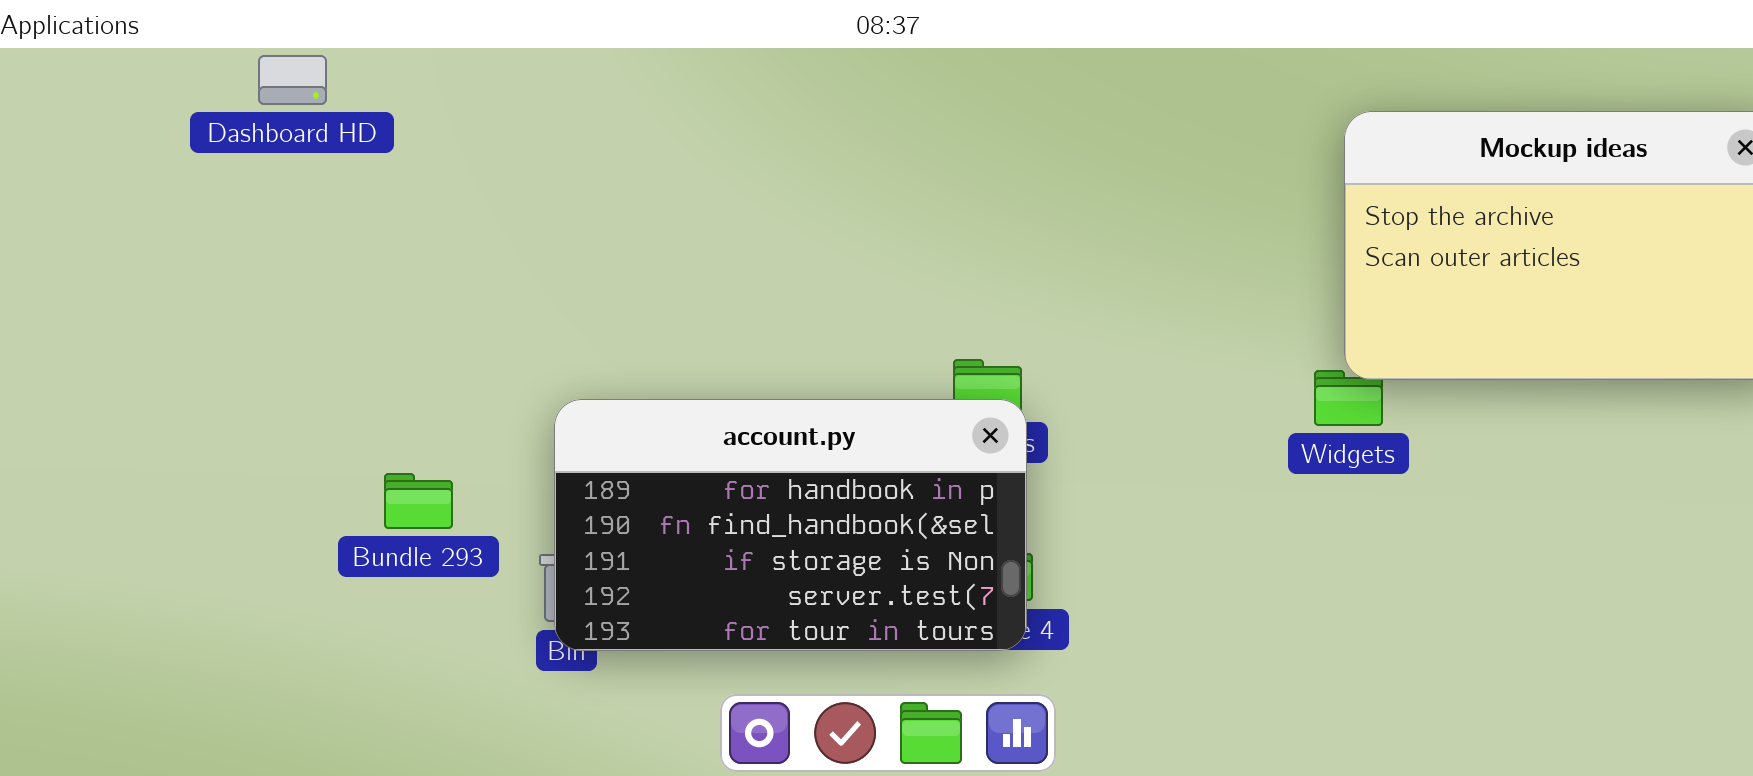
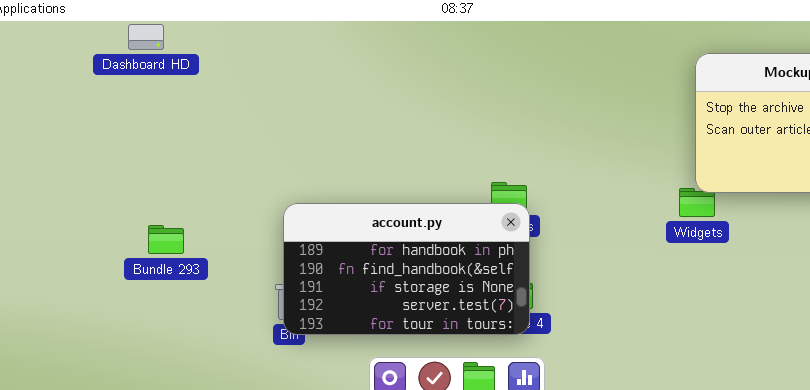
Bundle 293: [384,473,453,529] -> [148,225,184,254], moved

